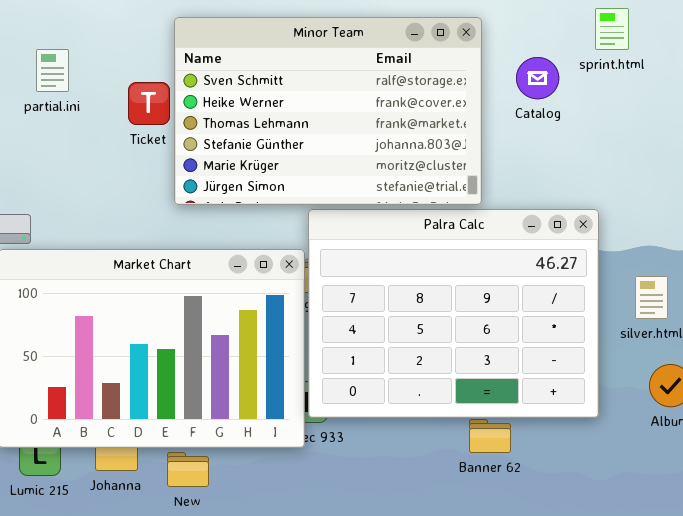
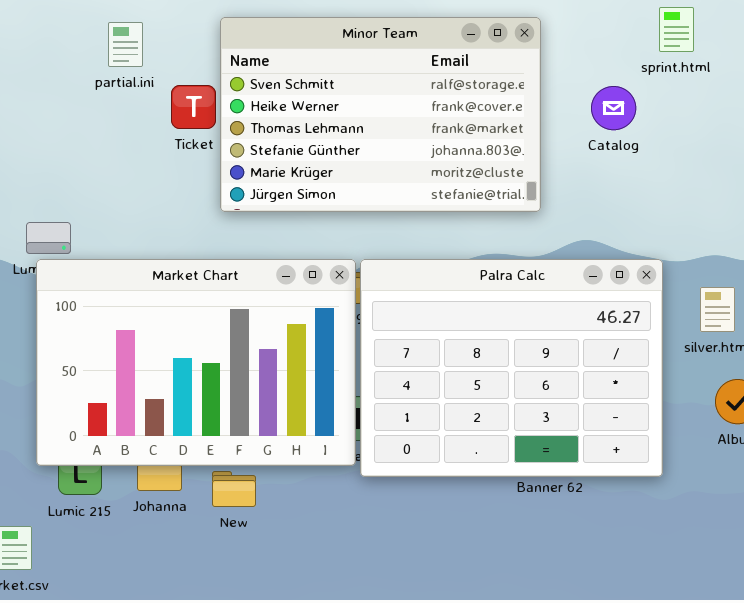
partial.ini: [36,49,69,92] -> [108,22,143,67], moved
Catalog: [516,57,559,99] -> [591,86,636,130], moved
Palra Calc: [308,209,599,418] -> [360,259,663,477], moved

